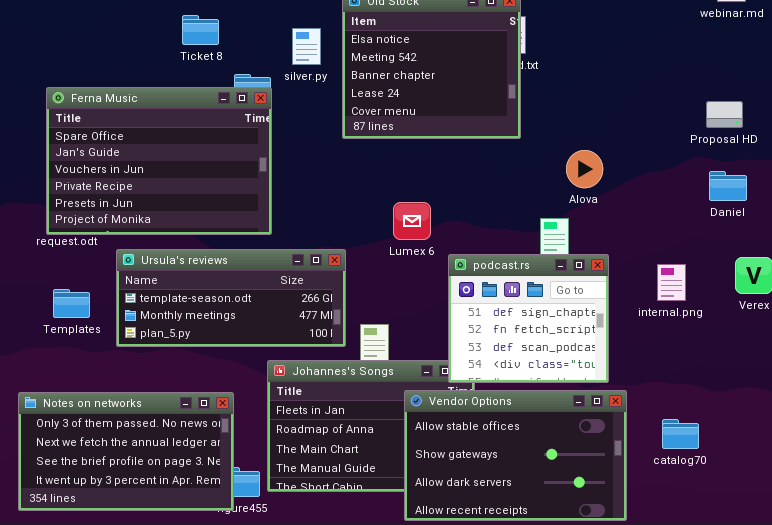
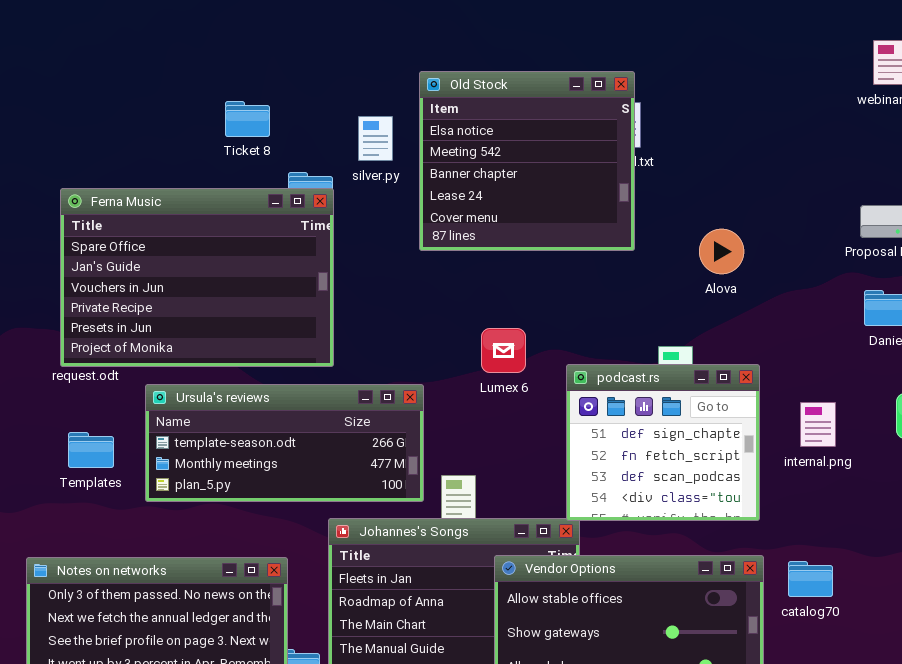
Alova: [566,150,603,188] -> [699,229,744,274], moved
podcast.rs: [448,254,609,383] -> [566,364,760,521], moved
catalog70: [662,419,699,449] -> [788,561,833,597], moved

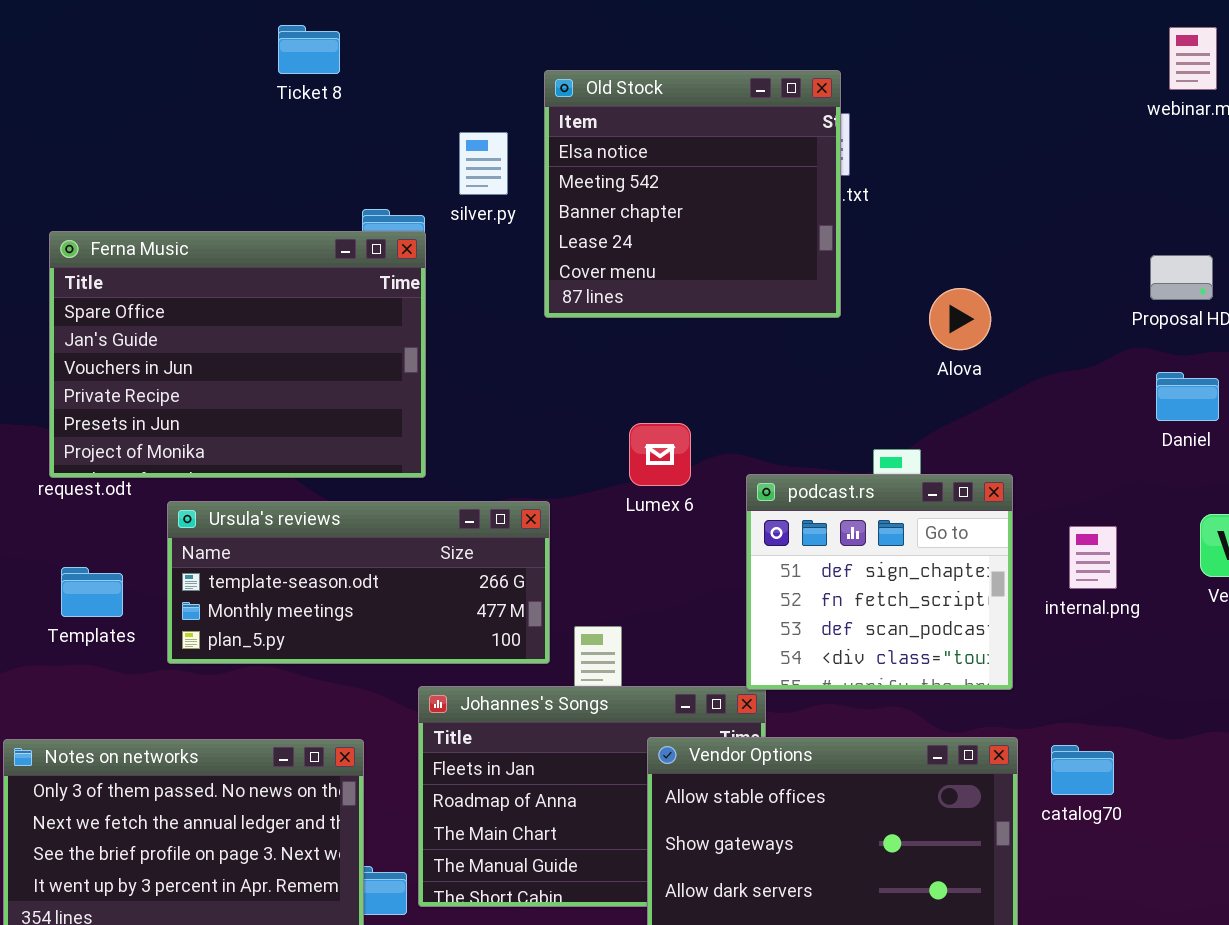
Ticket 8: [225,101,270,137] -> [278,25,340,74], moved

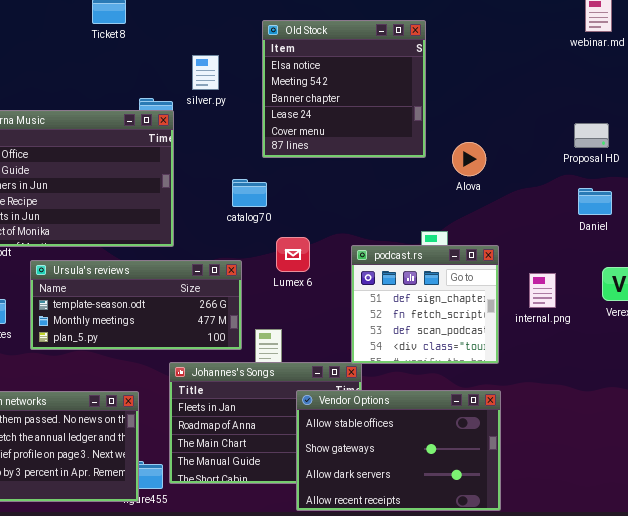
Old Stock: [544,70,841,318] -> [262,20,426,158], moved
Lumex 6: [629,423,691,486] -> [276,237,310,272], moved
catalog70: [1051,745,1114,795] -> [232,179,267,207], moved

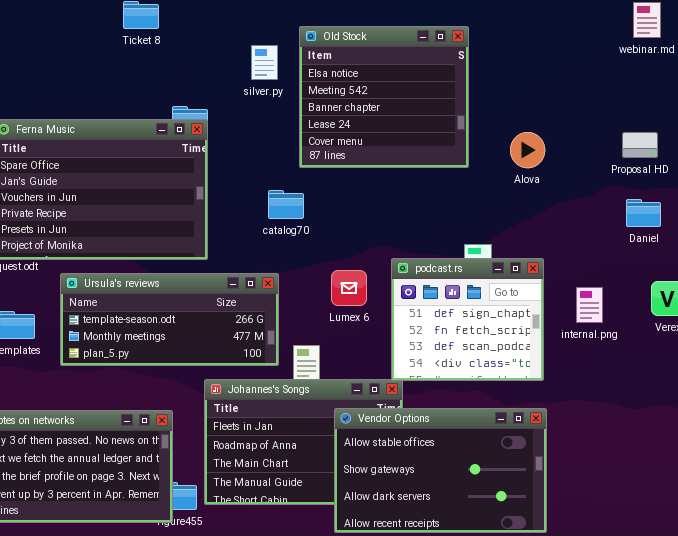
silver.py: [192,55,219,90] -> [251,45,278,80], moved
Alova: [452,142,486,176] -> [510,132,545,168], moved
Lumex 6: [276,237,310,272] -> [331,270,367,306], moved

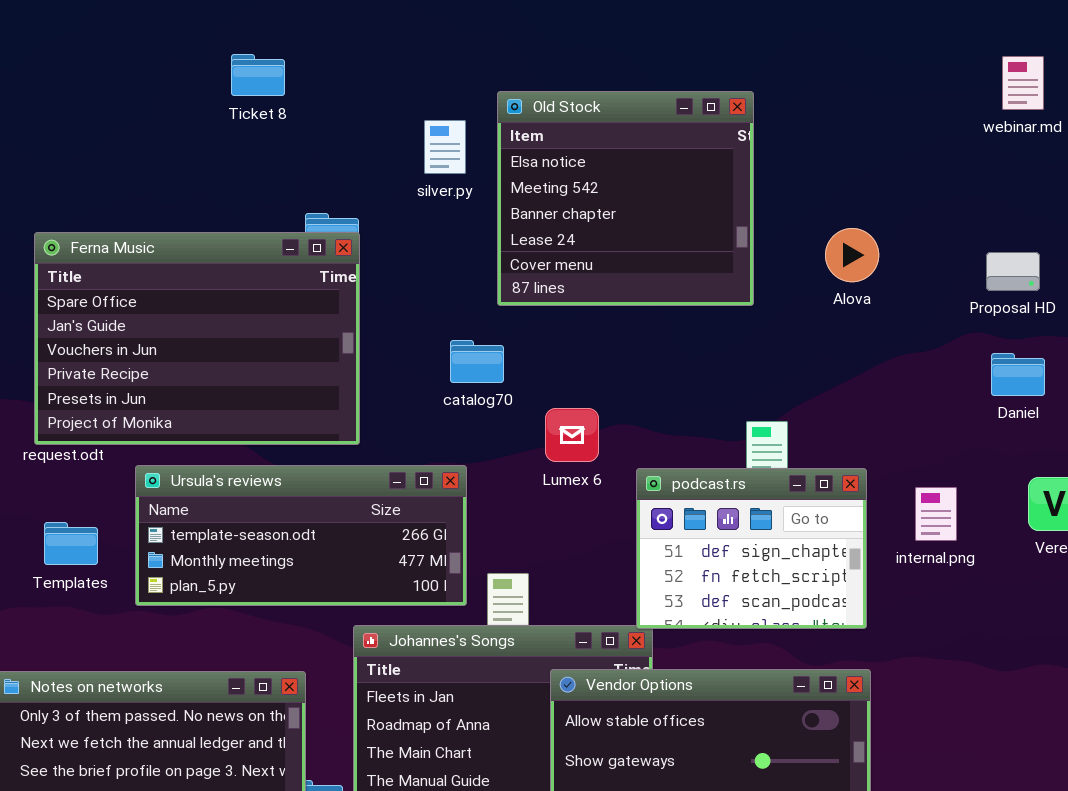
Alova: [510,132,545,168] -> [825,228,879,282], moved
podcast.rs: [391,258,544,381] -> [636,468,867,629], resized
Lumex 6: [331,270,367,306] -> [545,408,599,462], moved

